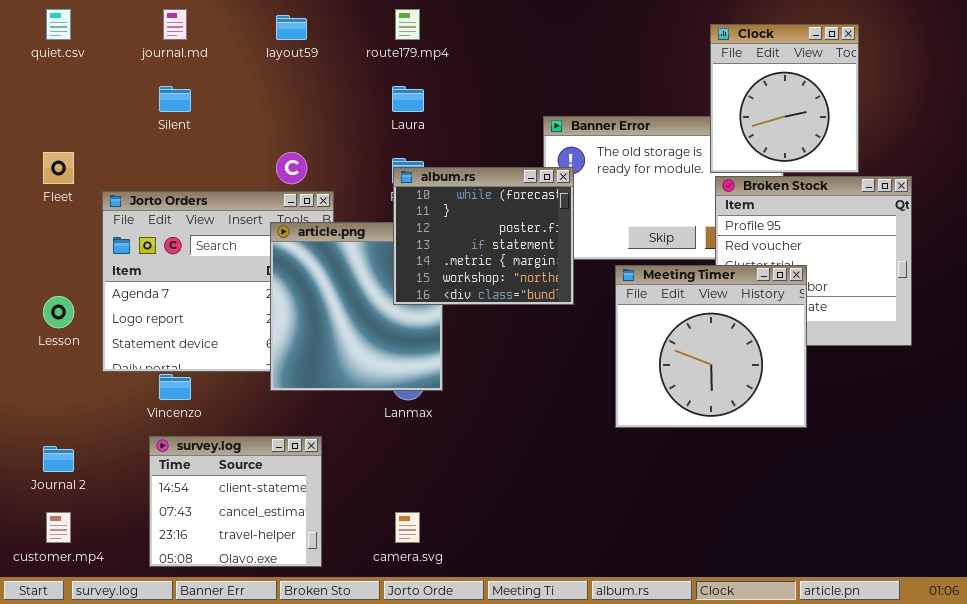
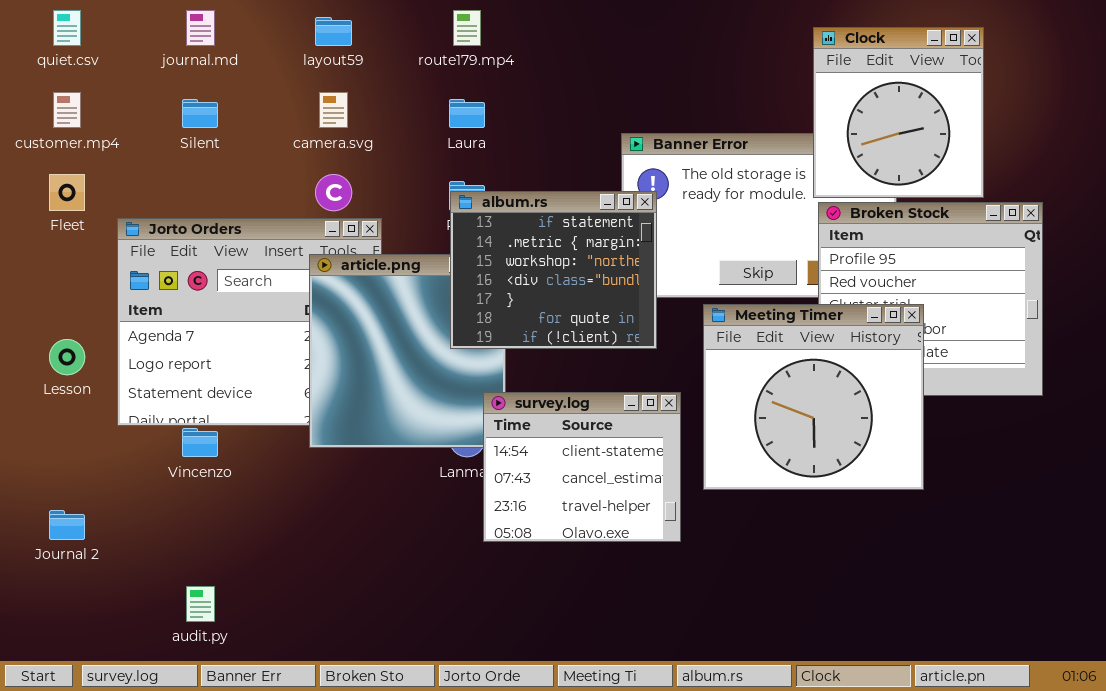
album.rs: [393,167,574,305] -> [450,191,657,349], scrolled down 3 rows
survey.log: [149,436,322,567] -> [483,392,681,542], moved
customer.mp4: [46,512,71,543] -> [53,92,81,128], moved
camera.svg: [395,512,420,543] -> [319,92,348,128], moved

